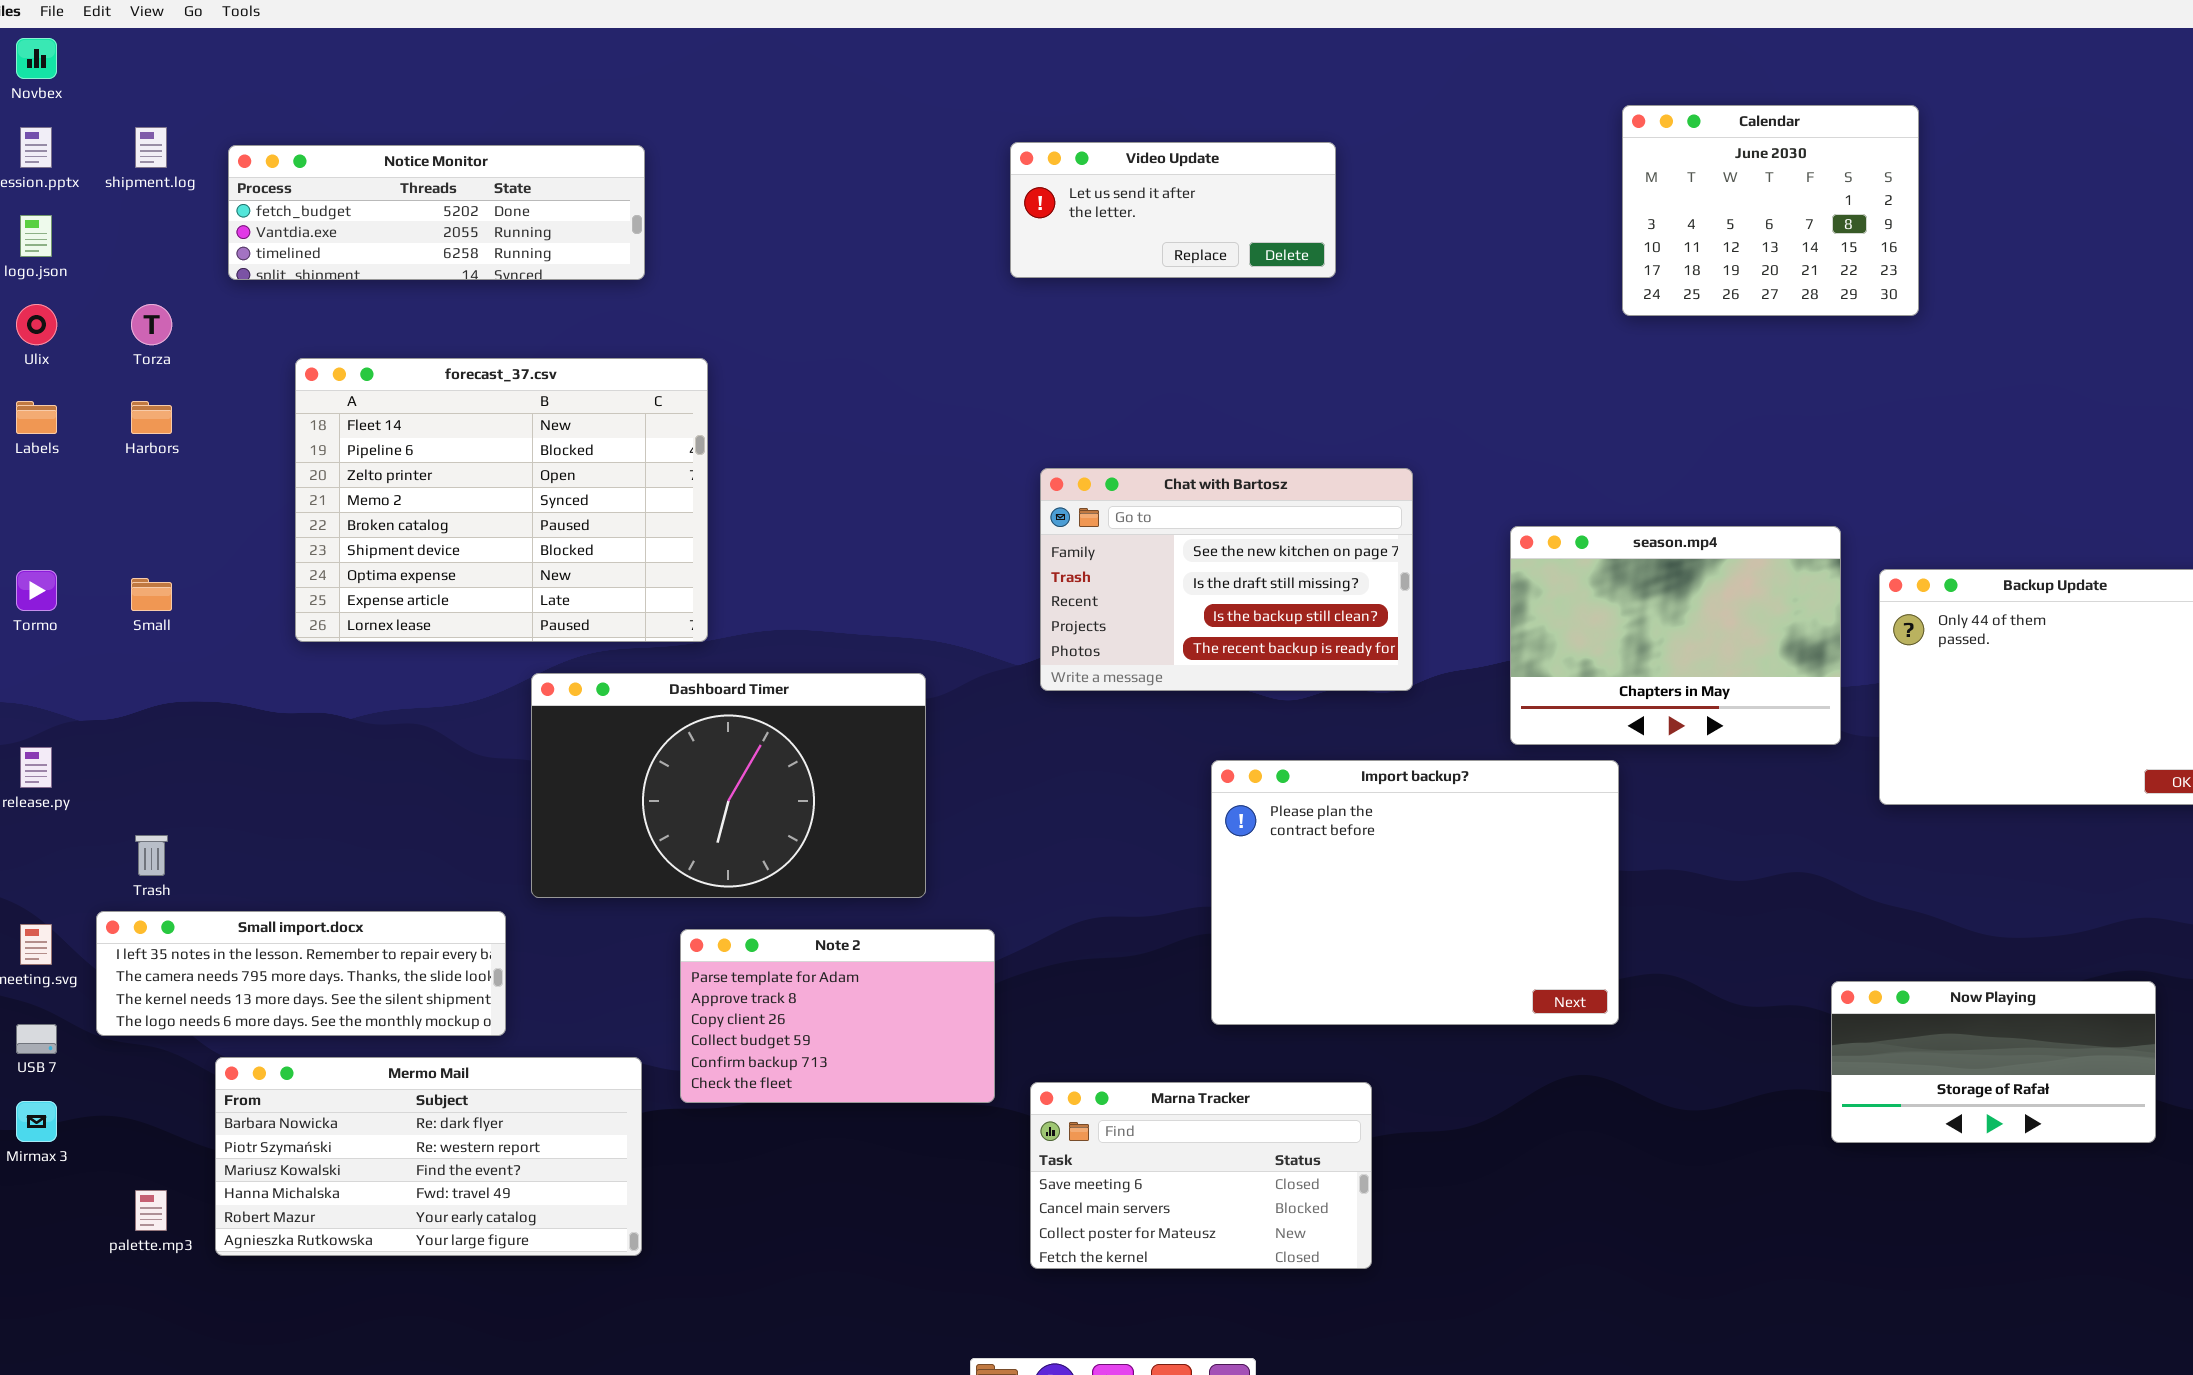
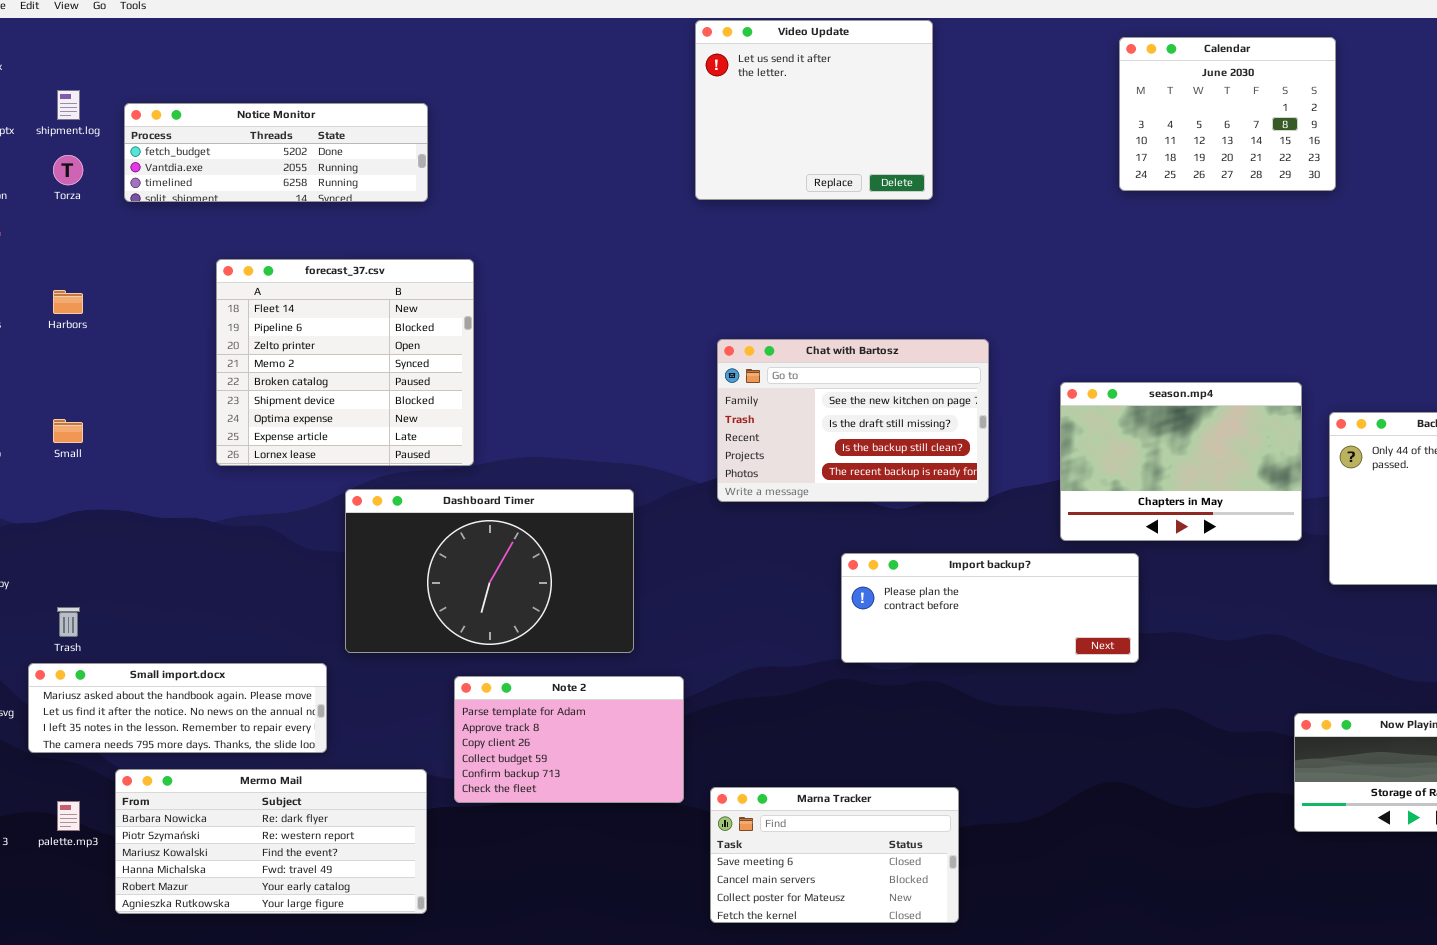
Calendar: [1622,105,1919,316] -> [1119,37,1336,191], moved
Video Update: [1010,142,1336,278] -> [695,20,933,200], resized
Torza: [131,304,172,345] -> [53,155,83,185], moved
forecast_37.csv: [295,358,708,642] -> [216,259,474,466], resized
Import backup?: [1211,760,1619,1025] -> [841,553,1139,663], resized
Small import.docx: [96,911,506,1036] -> [28,663,327,753], scrolled up 2 rows
palette.mp3: [135,1190,167,1231] -> [57,801,80,831], moved

